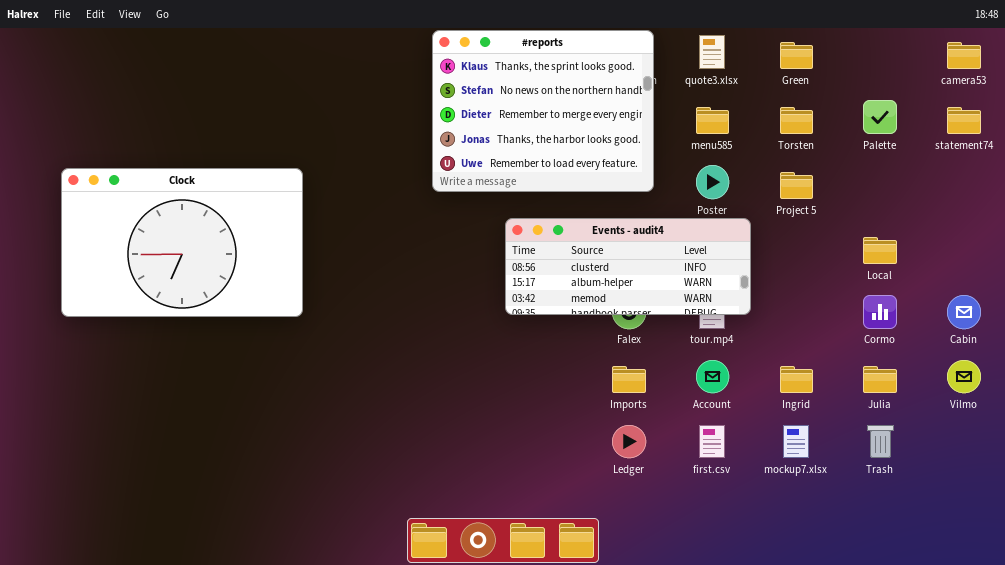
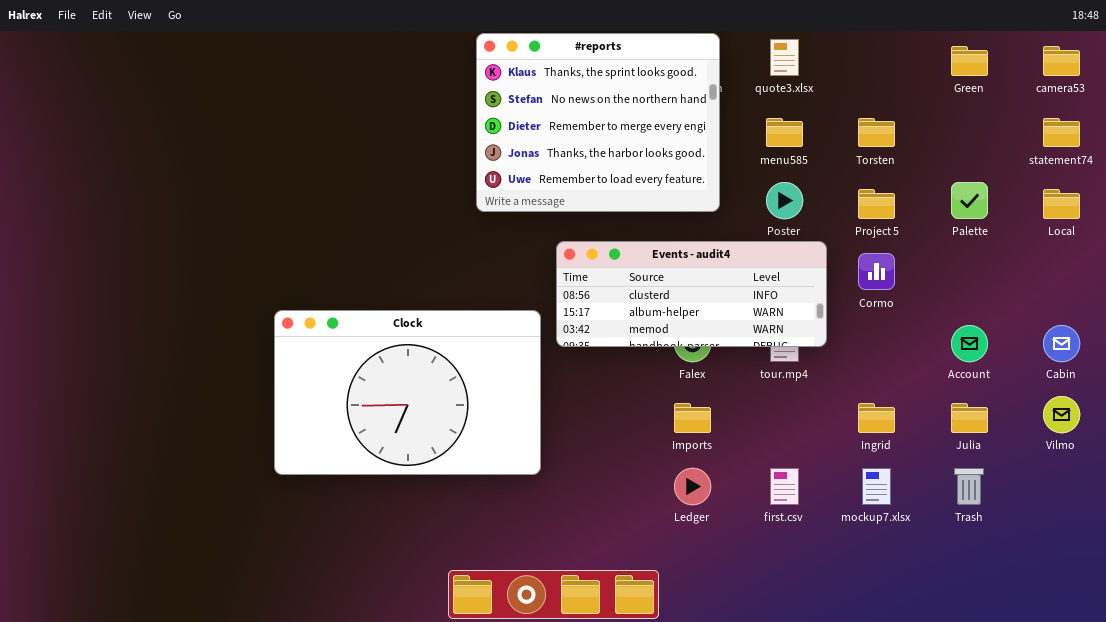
Green: [780,42,813,69] -> [951,46,988,76], moved
Palette: [863,100,897,134] -> [951,182,988,219], moved
Clock: [61,168,303,317] -> [274,310,541,475], moved
Local: [863,237,897,264] -> [1043,189,1080,219], moved
Cormo: [863,295,897,329] -> [858,253,895,290], moved
Account: [696,360,729,393] -> [951,325,988,362], moved

